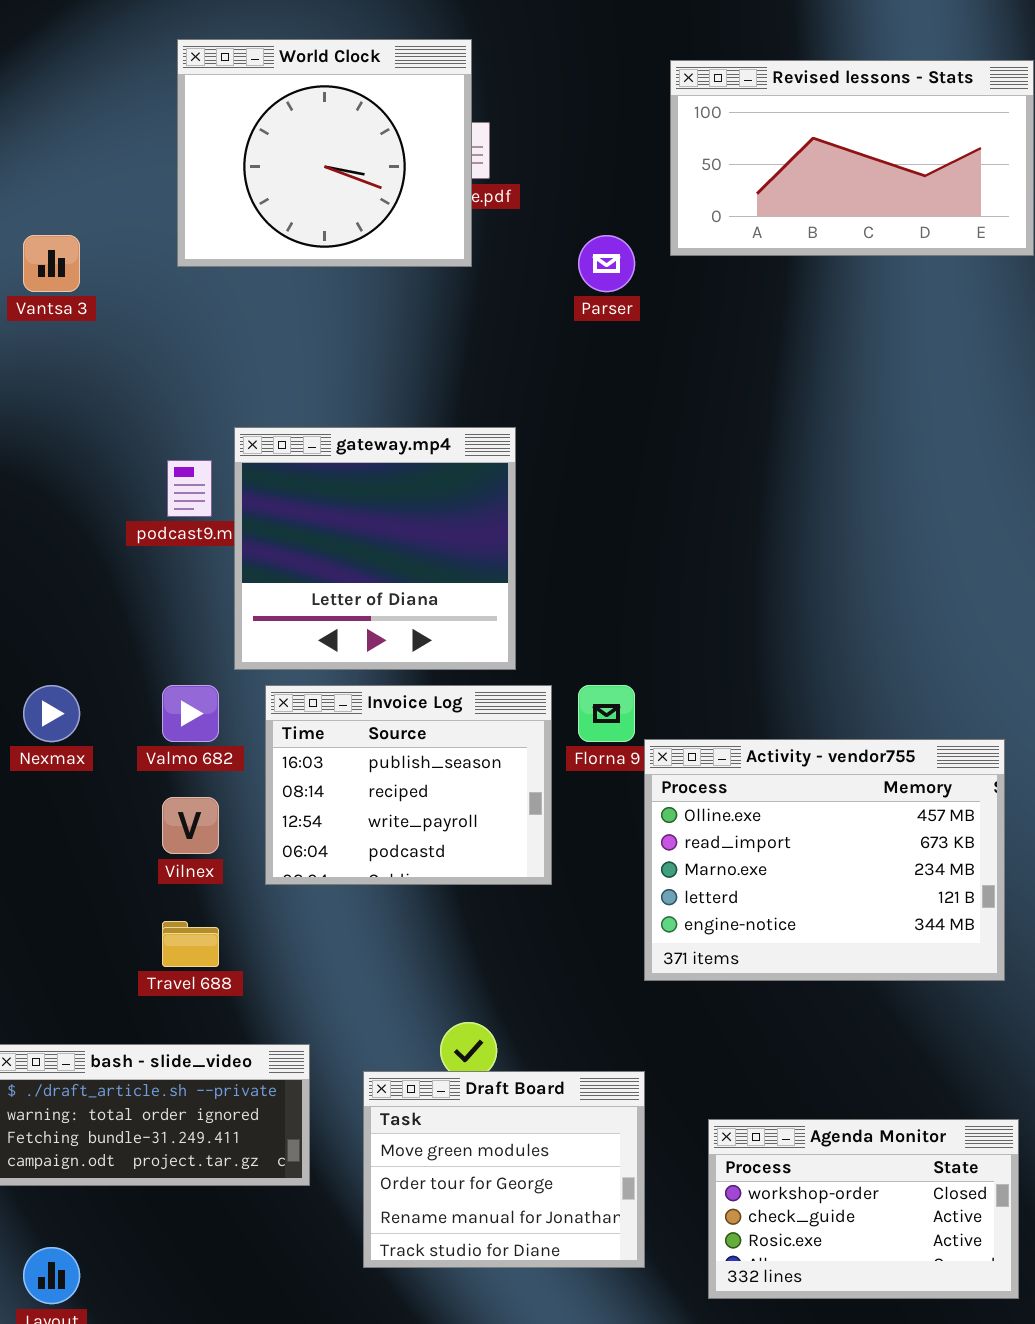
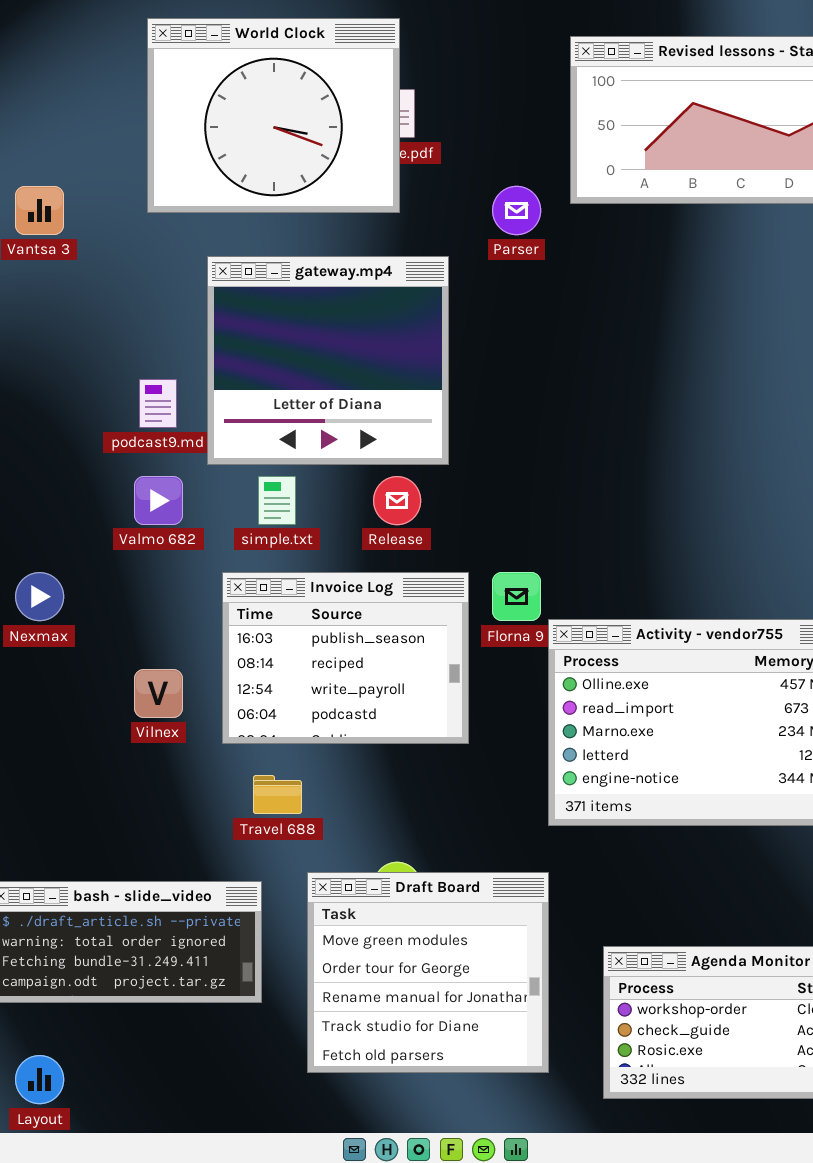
gateway.mp4: [234,427,516,670] -> [207,256,449,465], moved
Valmo 682: [162,685,219,742] -> [134,476,183,525], moved
Travel 688: [162,921,219,967] -> [253,775,302,814], moved
Draft Board: [363,1071,645,1268] -> [307,872,549,1073], resized

